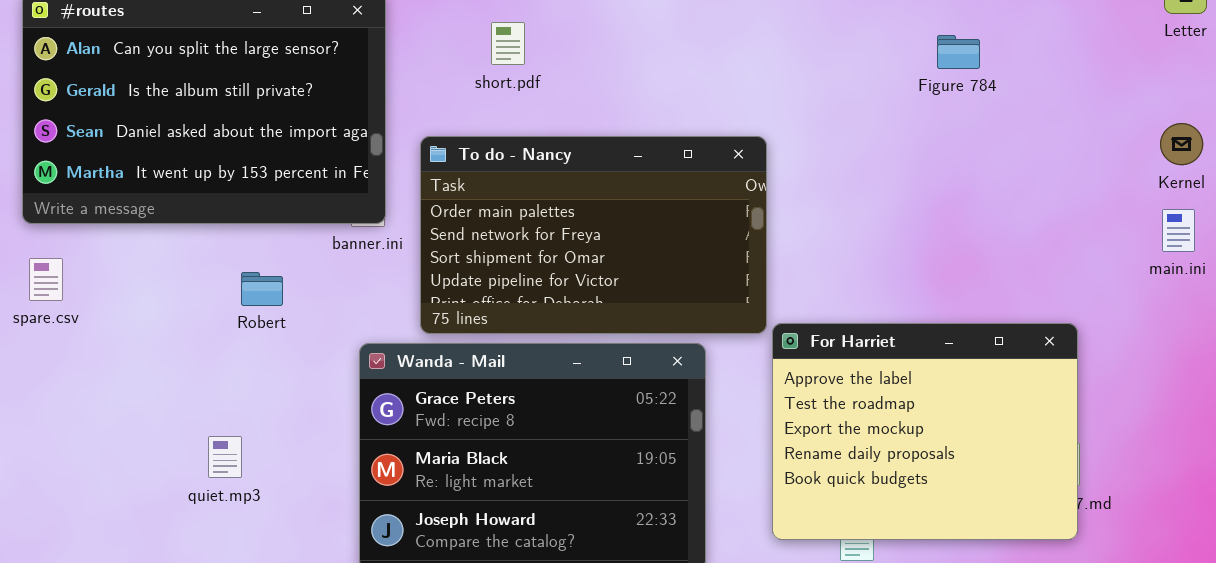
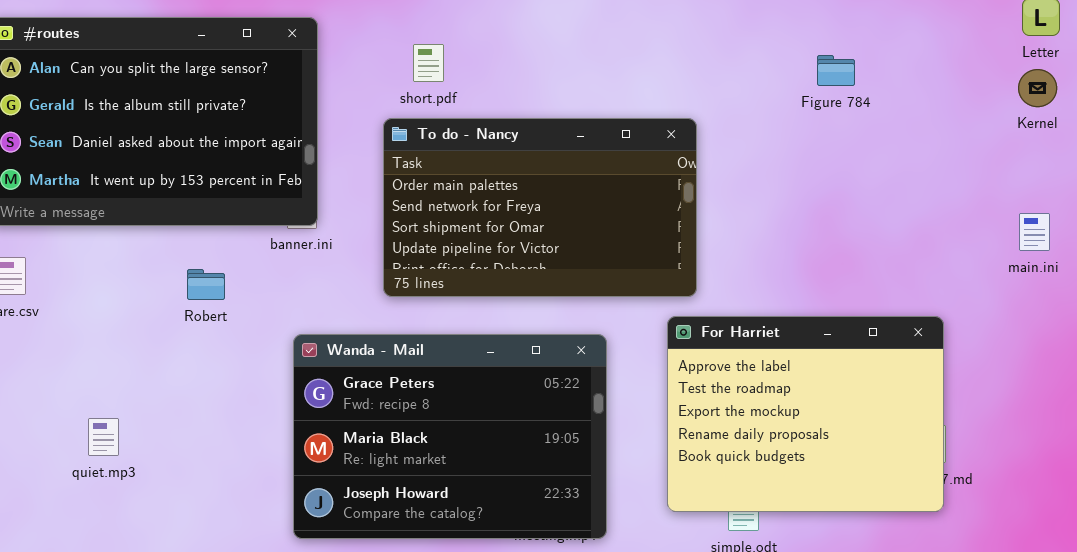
Kernel: [1160,123,1203,165] -> [1018,69,1057,107], moved
To do - Nancy: [420,136,767,334] -> [383,118,697,297], moved
quiet.mp3: [208,436,242,478] -> [88,418,119,456], moved

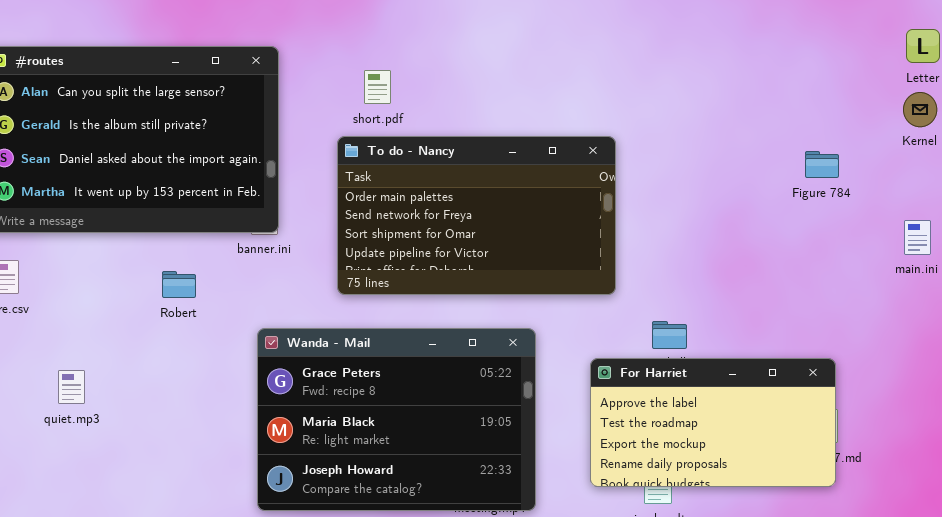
Figure 784: [817,55,855,86] -> [805,151,839,178], moved
For Harriet: [667,316,944,512] -> [590,358,836,487], resized
quiet.mp3: [88,418,119,456] -> [58,370,85,404], moved

